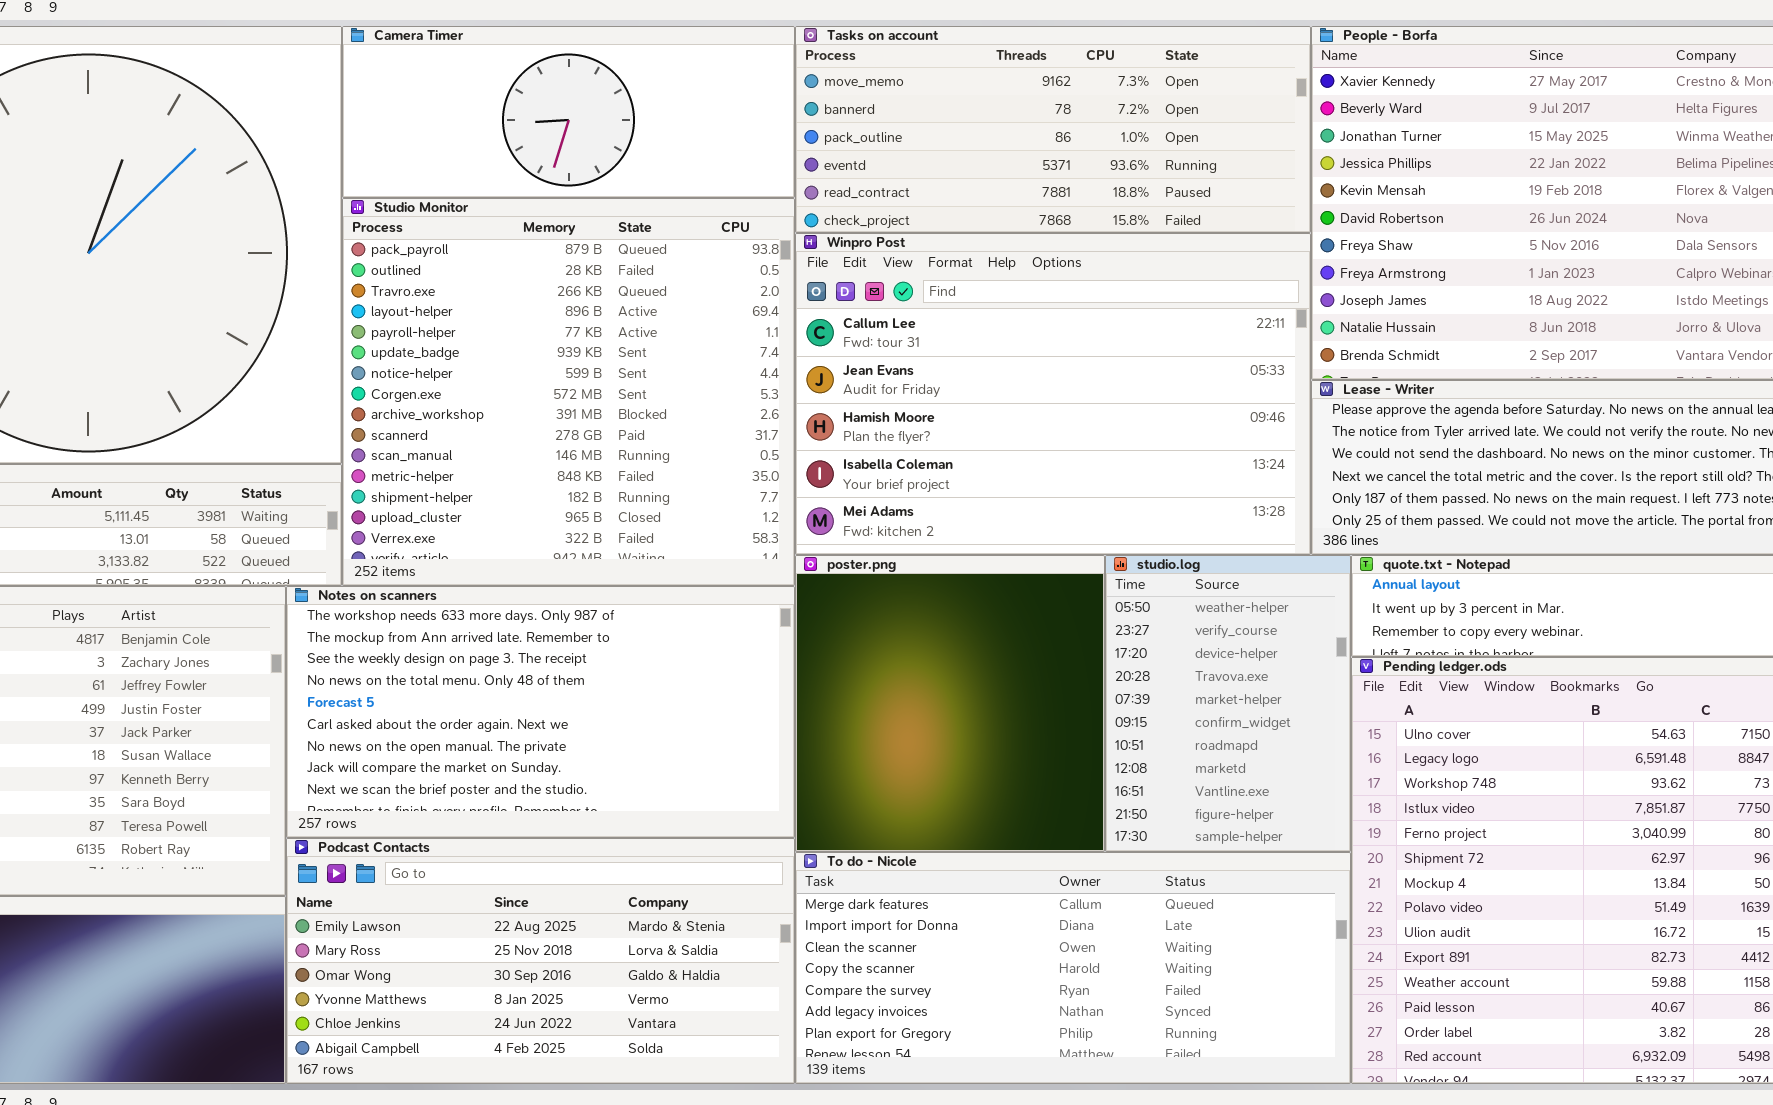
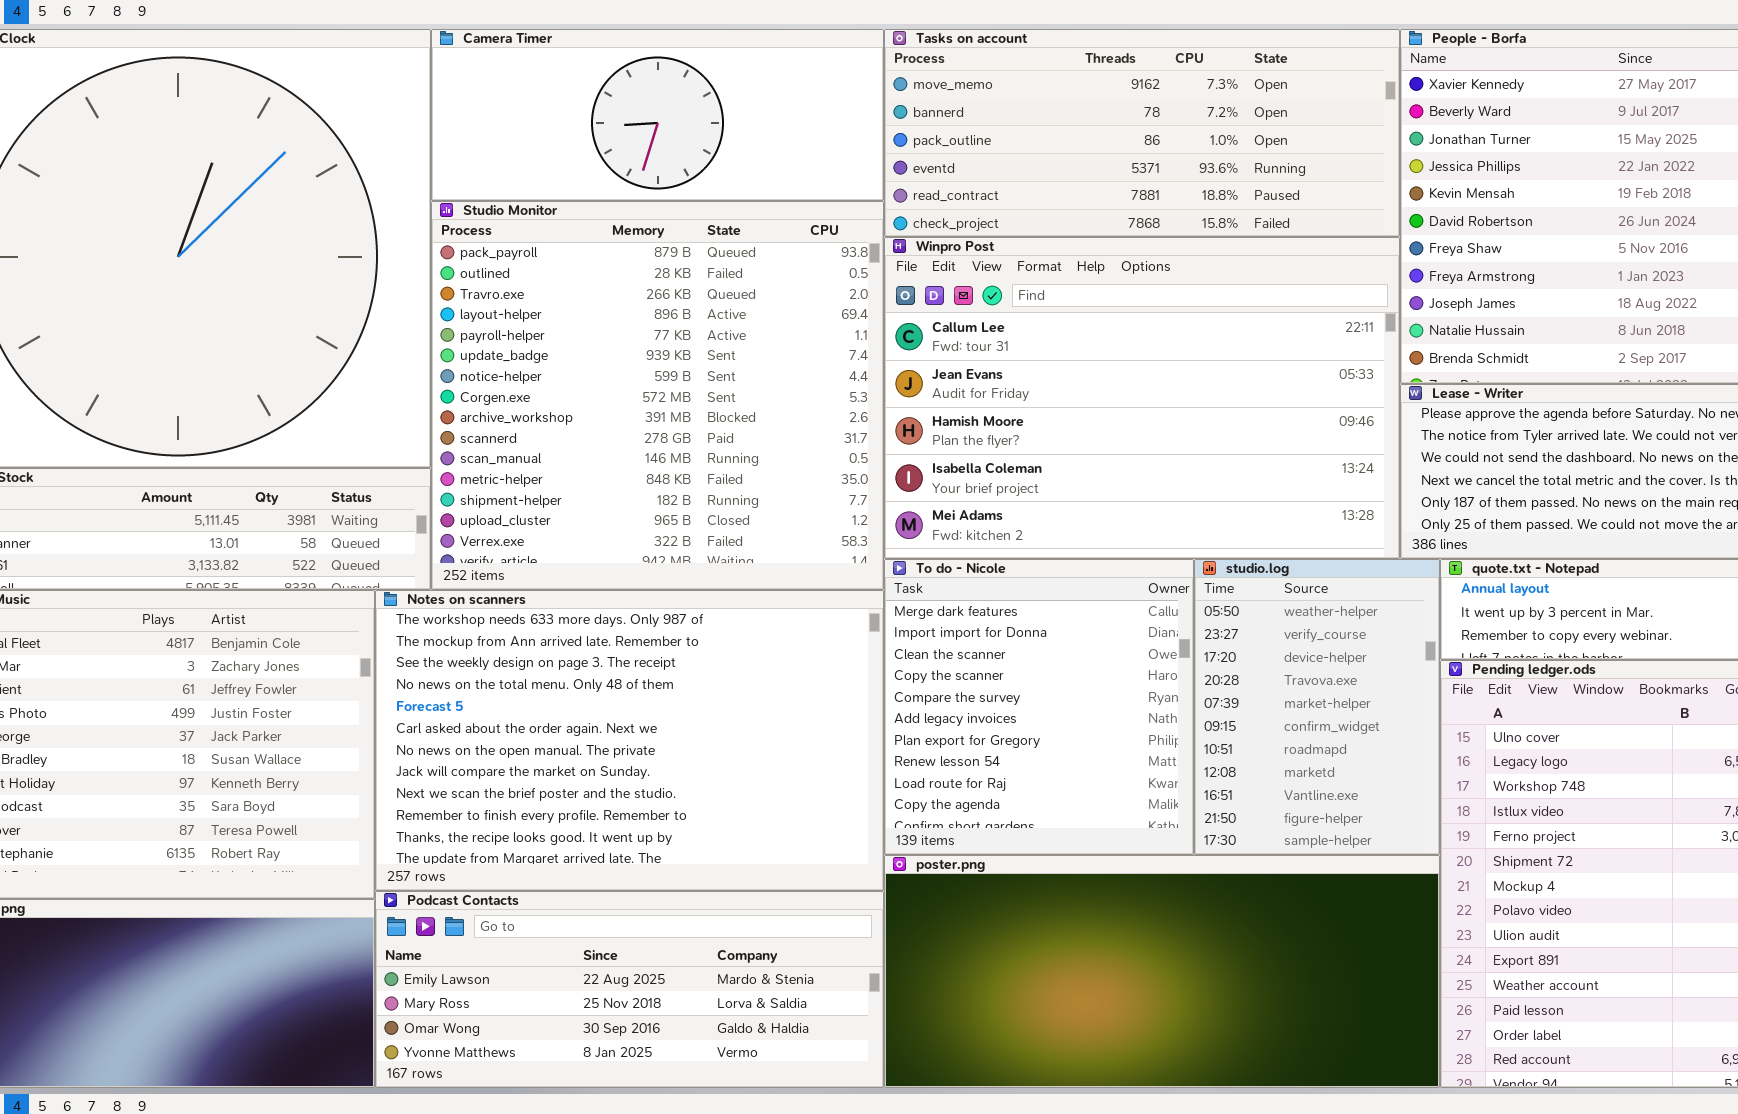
poster.png: [795,555,1105,852] -> [884,855,1440,1088], moved, resized
Notes on scanners: [286,586,795,838] -> [375,590,884,891], resized
Podcast Contacts: [286,838,795,1084] -> [375,891,884,1088], resized
To do - Nicole: [795,852,1351,1084] -> [884,559,1194,855], moved, resized

